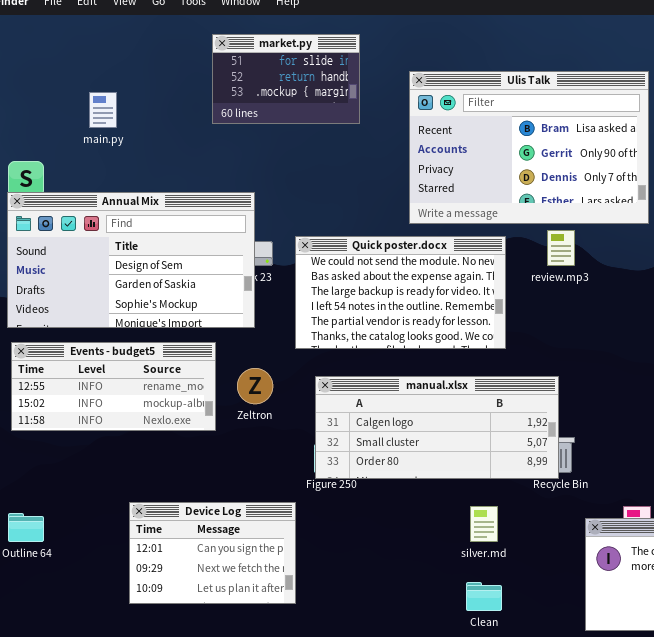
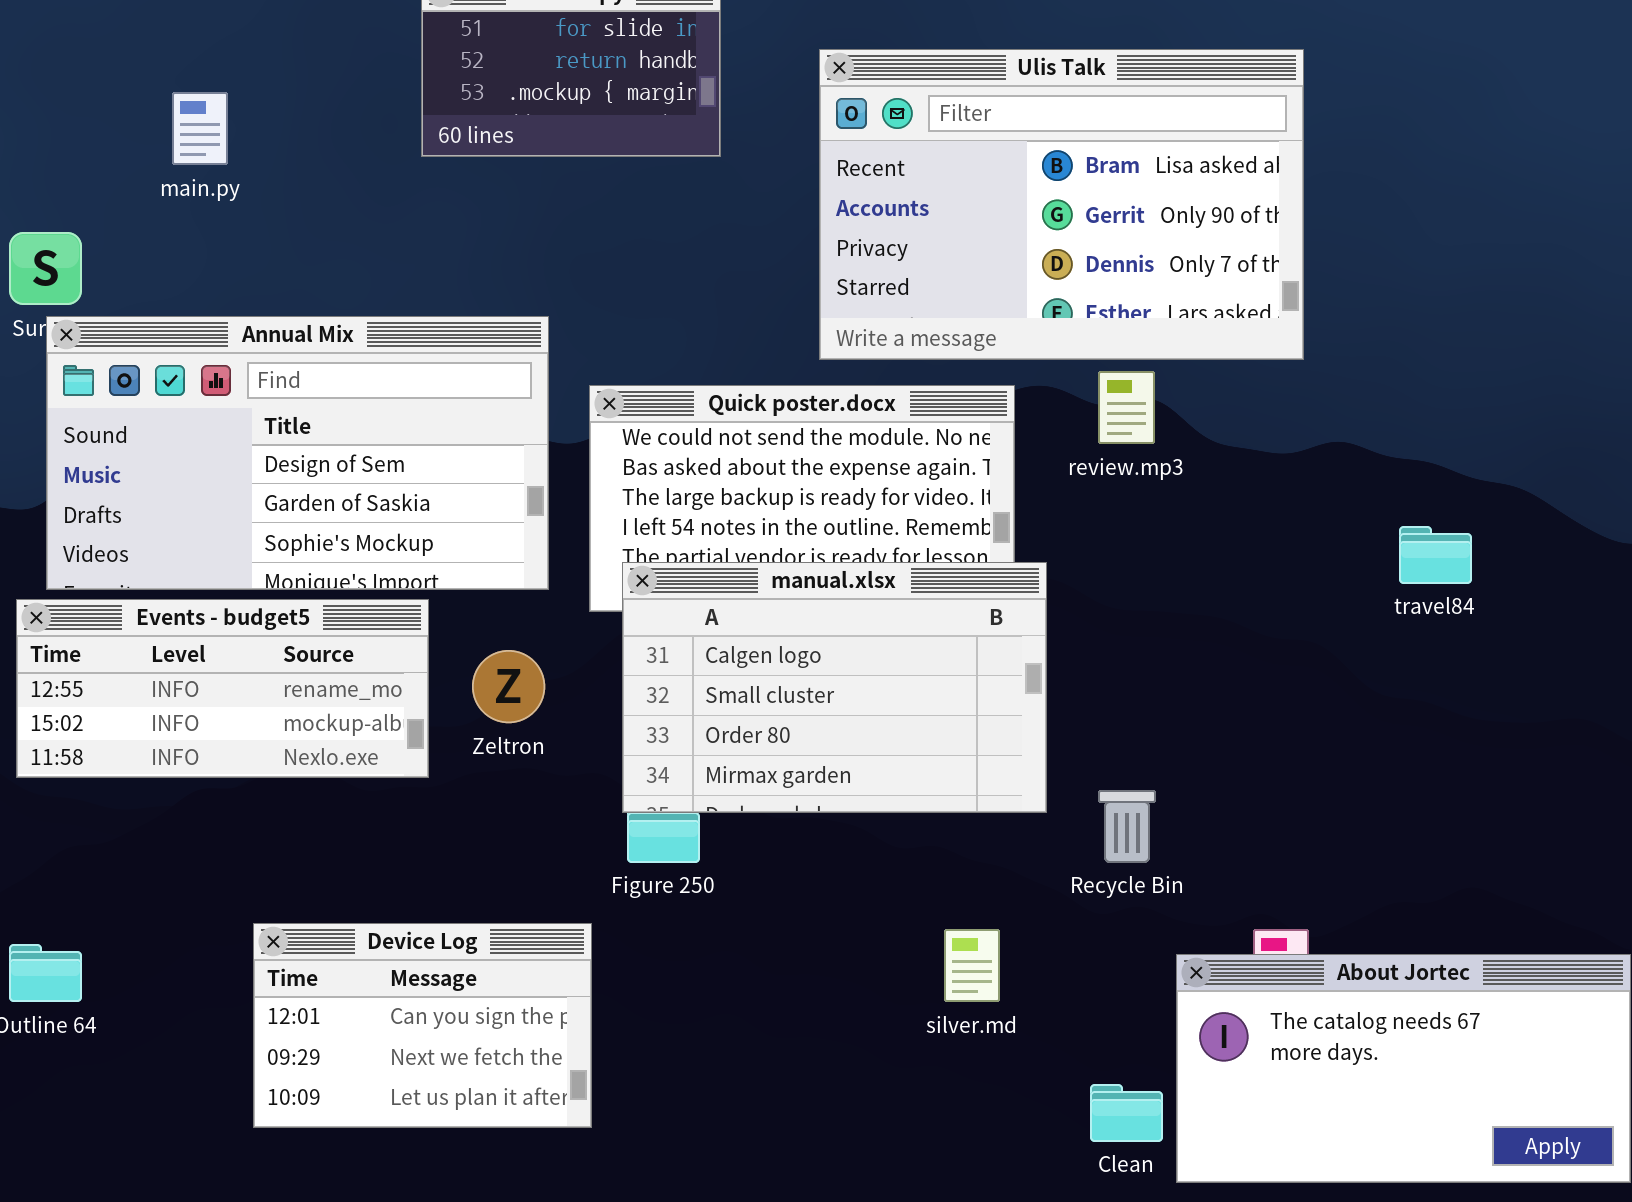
Annual Mix: [7,192,255,328] -> [46,316,549,590], moved
manual.xlsx: [315,376,559,479] -> [622,562,1047,813], moved, resized
Clean: [466,582,502,611] -> [1090,1084,1163,1142], moved

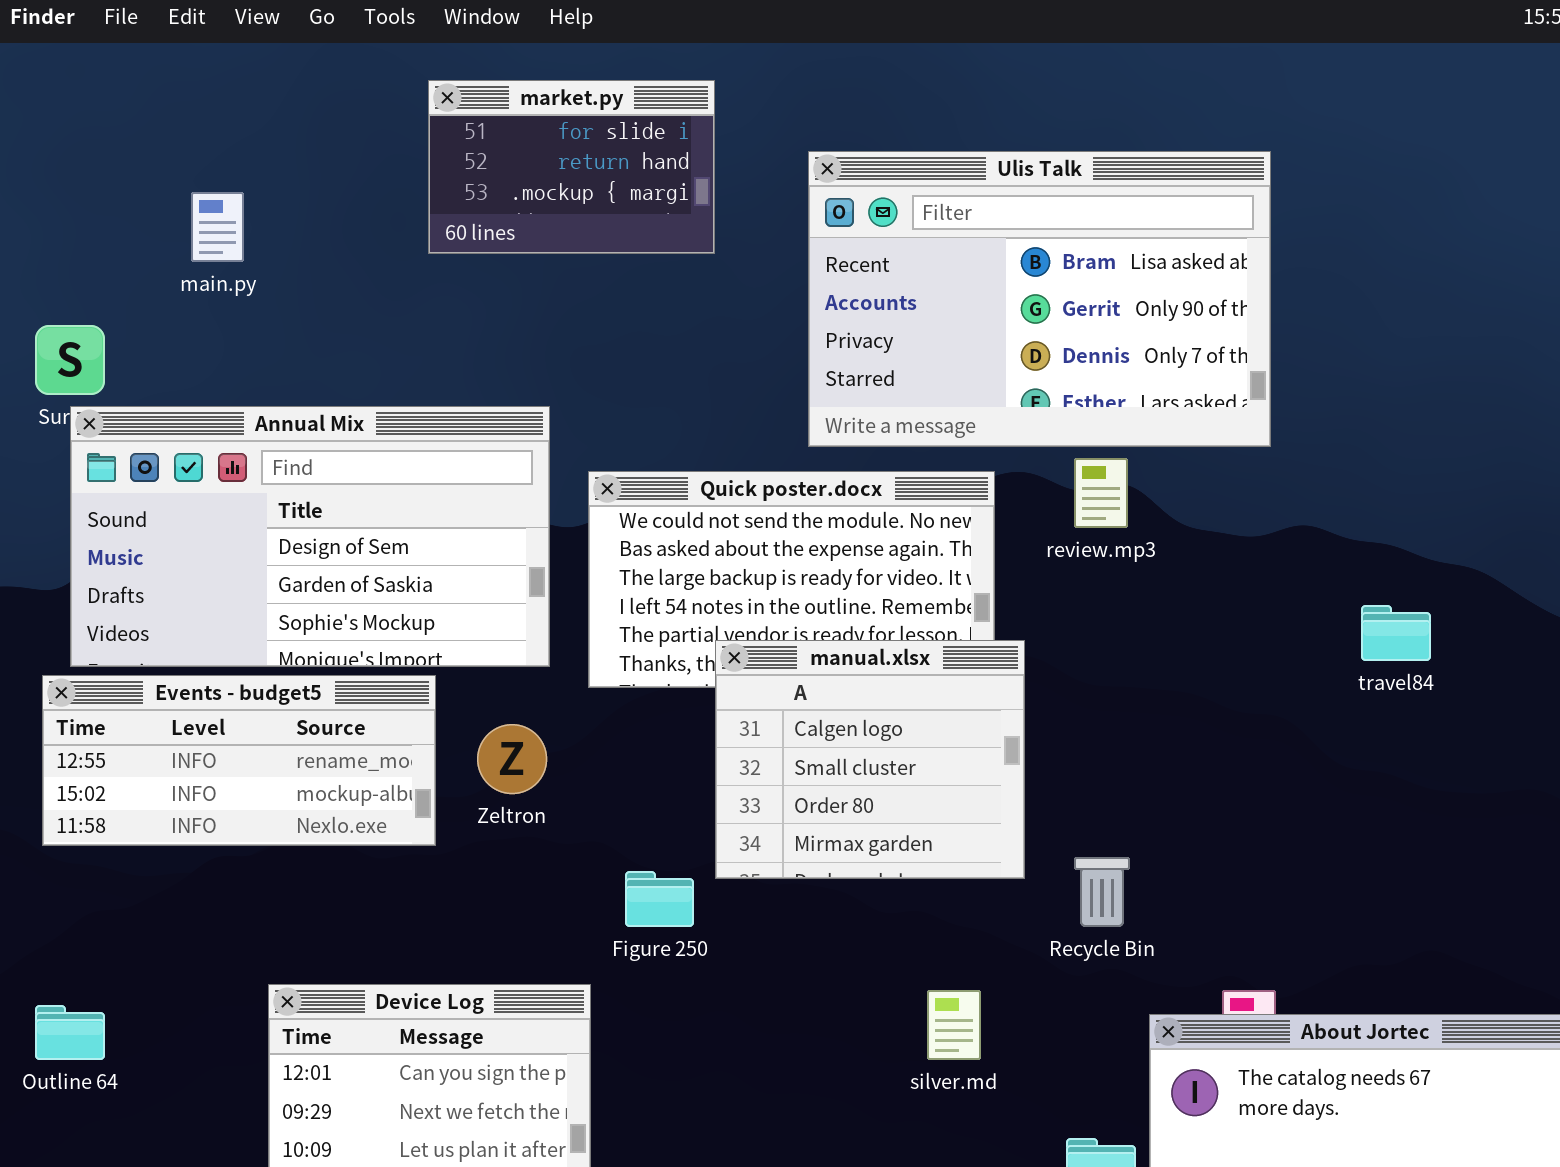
manual.xlsx: [622,562,1047,813] -> [715,640,1025,879], resized

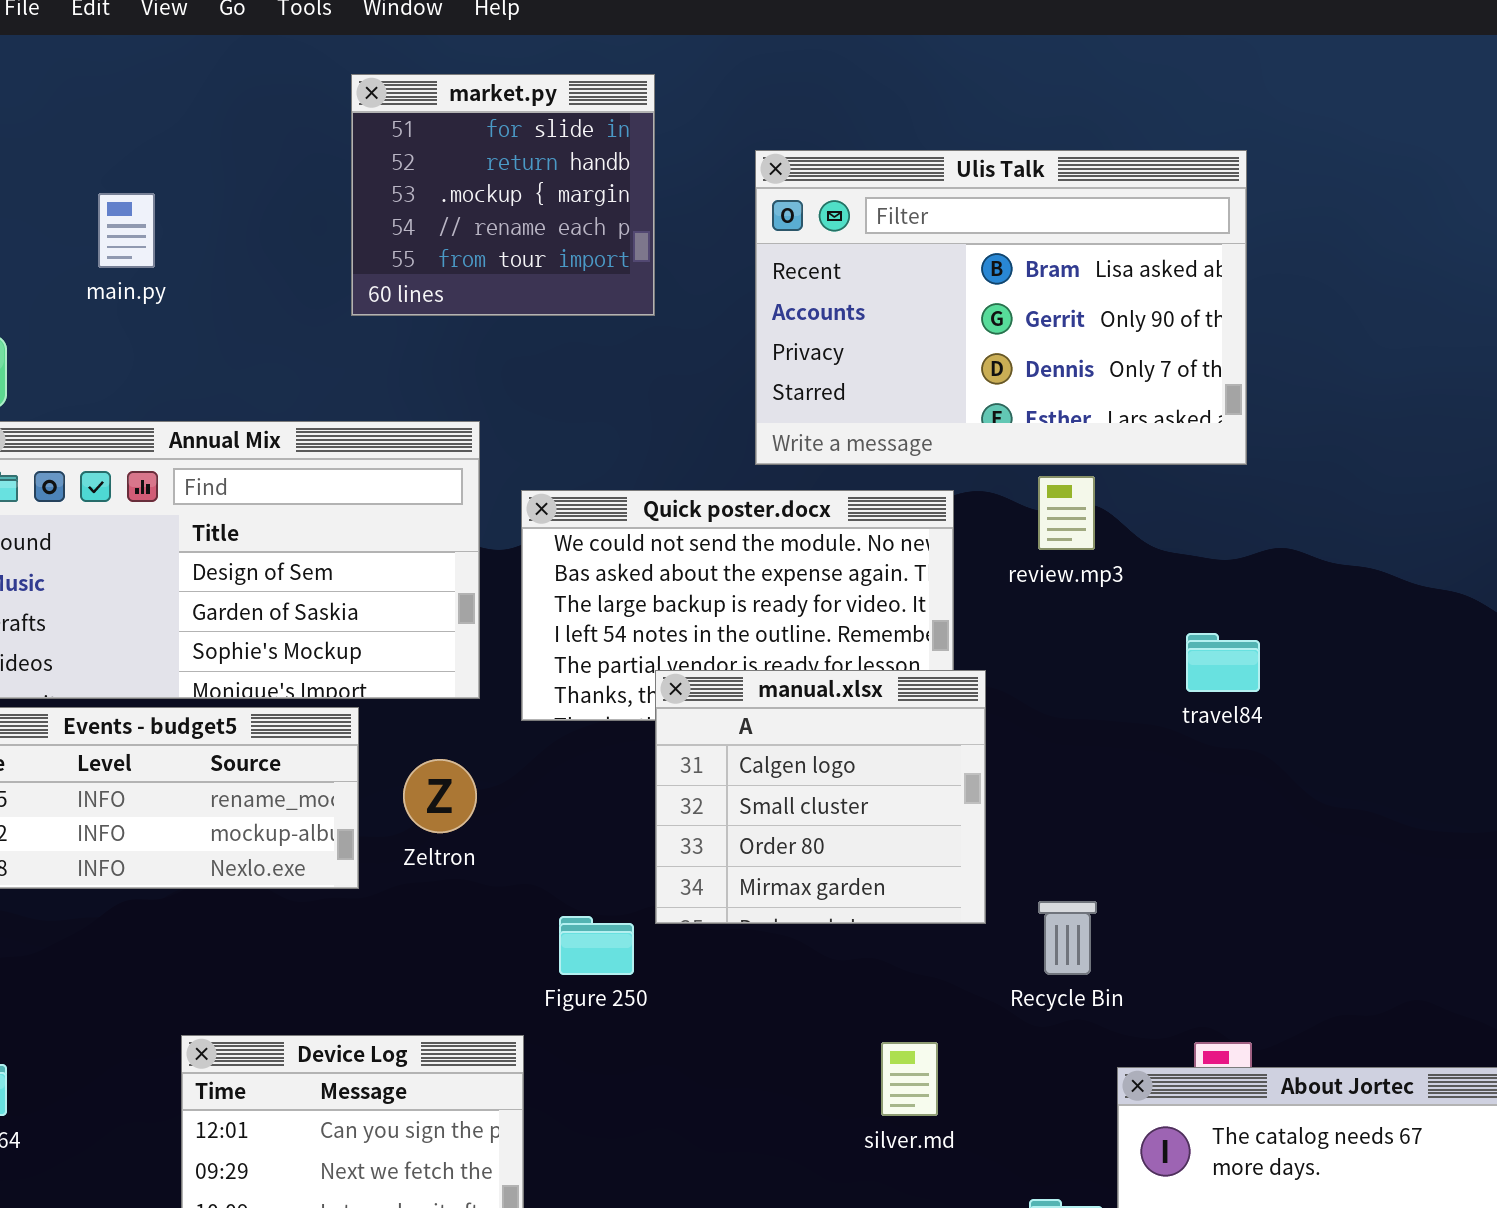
market.py: [428,80,715,254] -> [351,74,655,316], resized
travel84: [1361,605,1431,661] -> [1186,633,1260,692], moved

